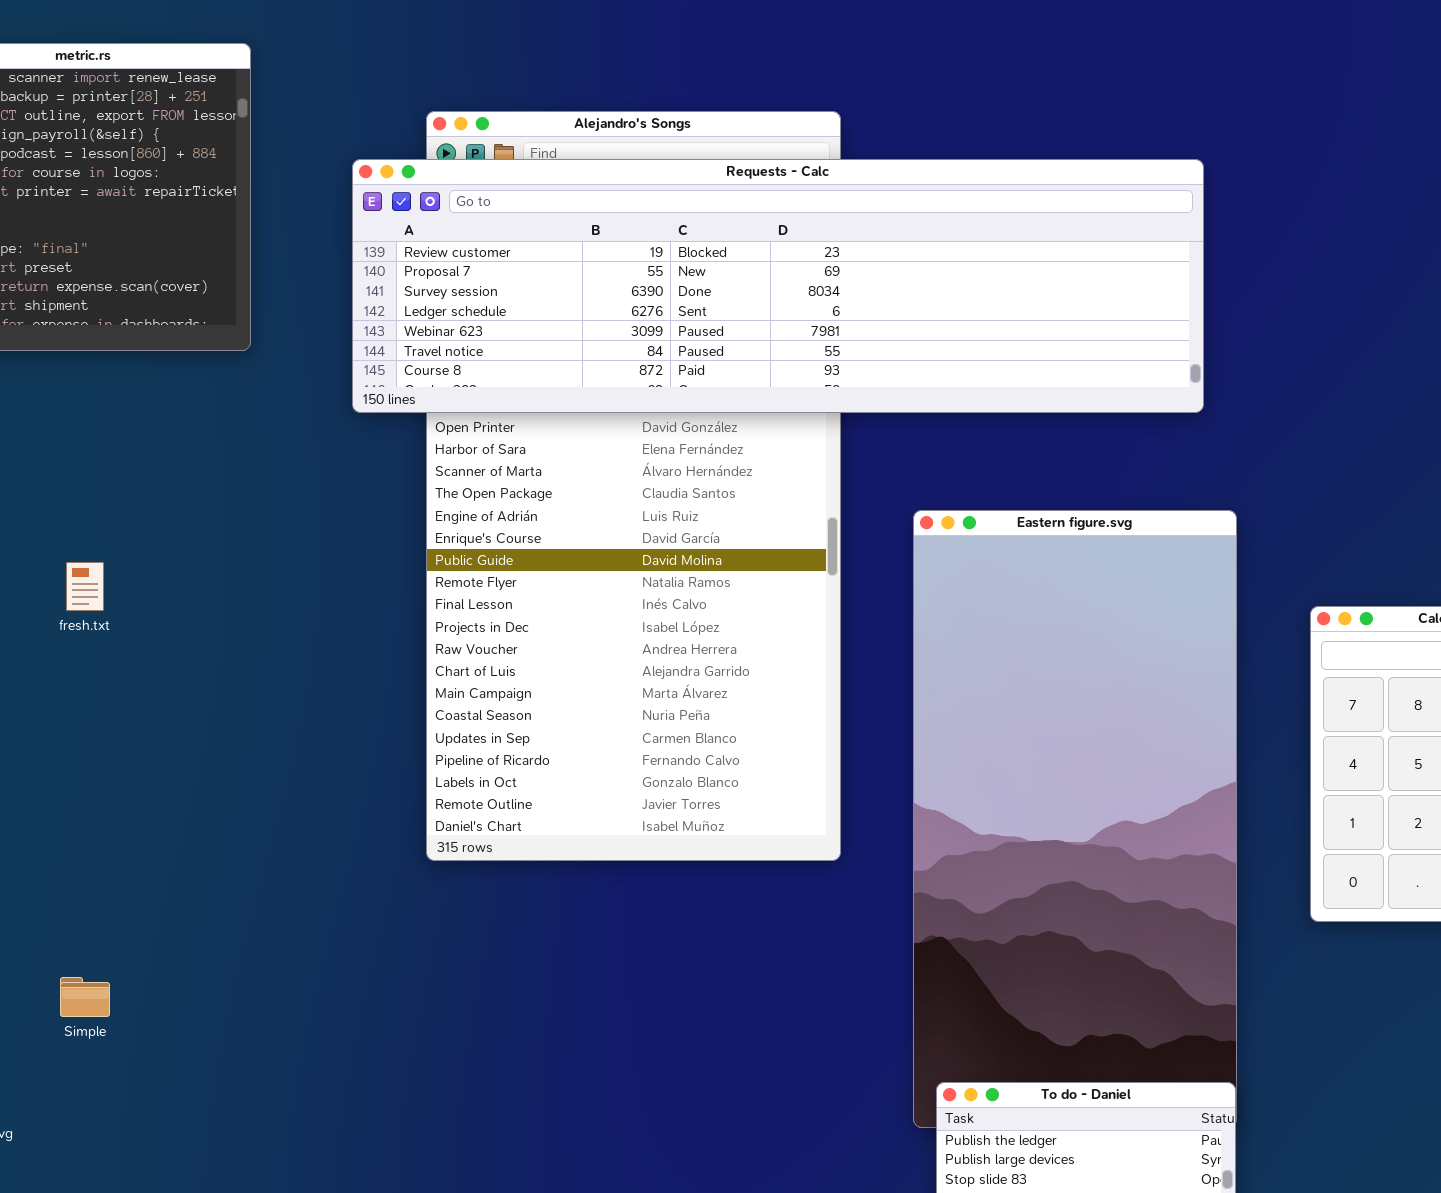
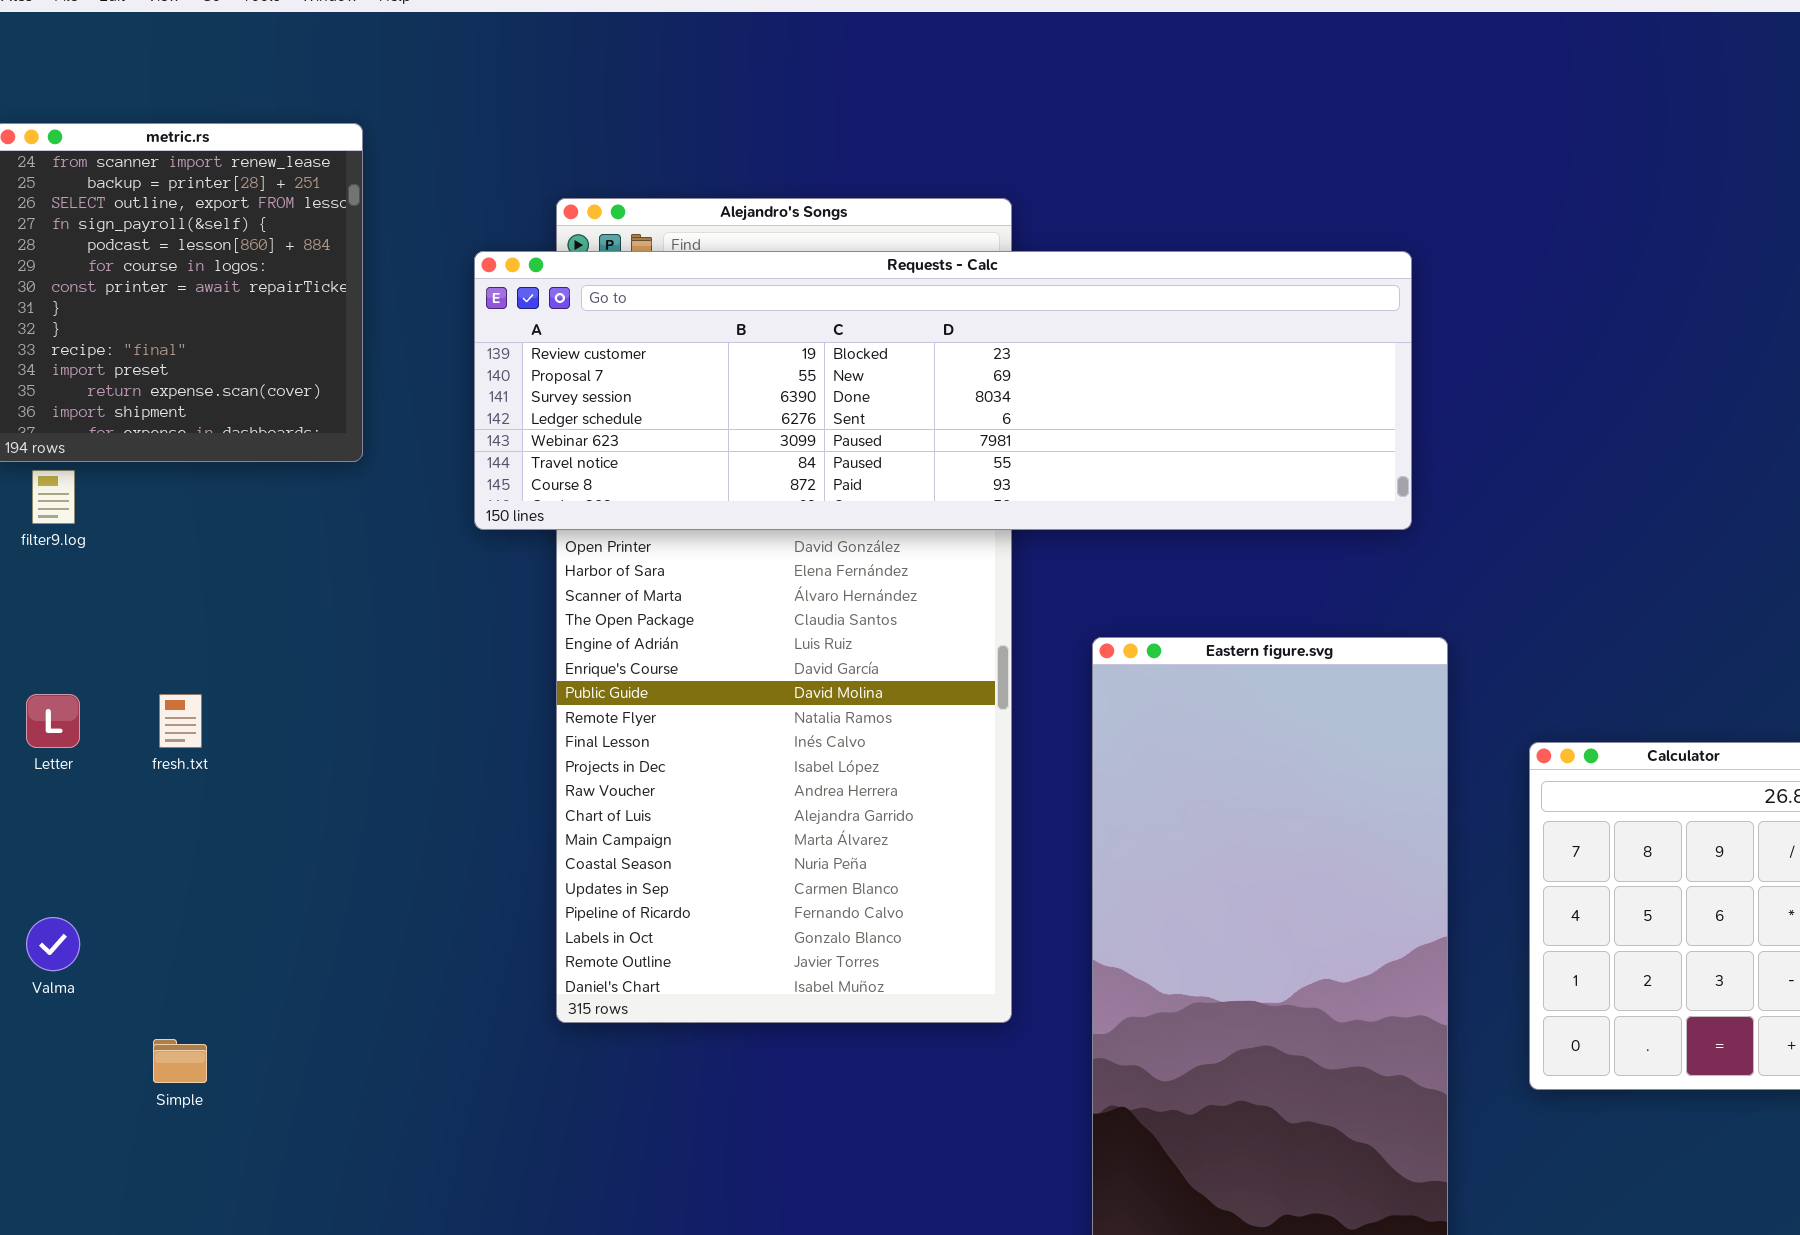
Simple: [60,977,110,1017] -> [153,1039,207,1083], moved

